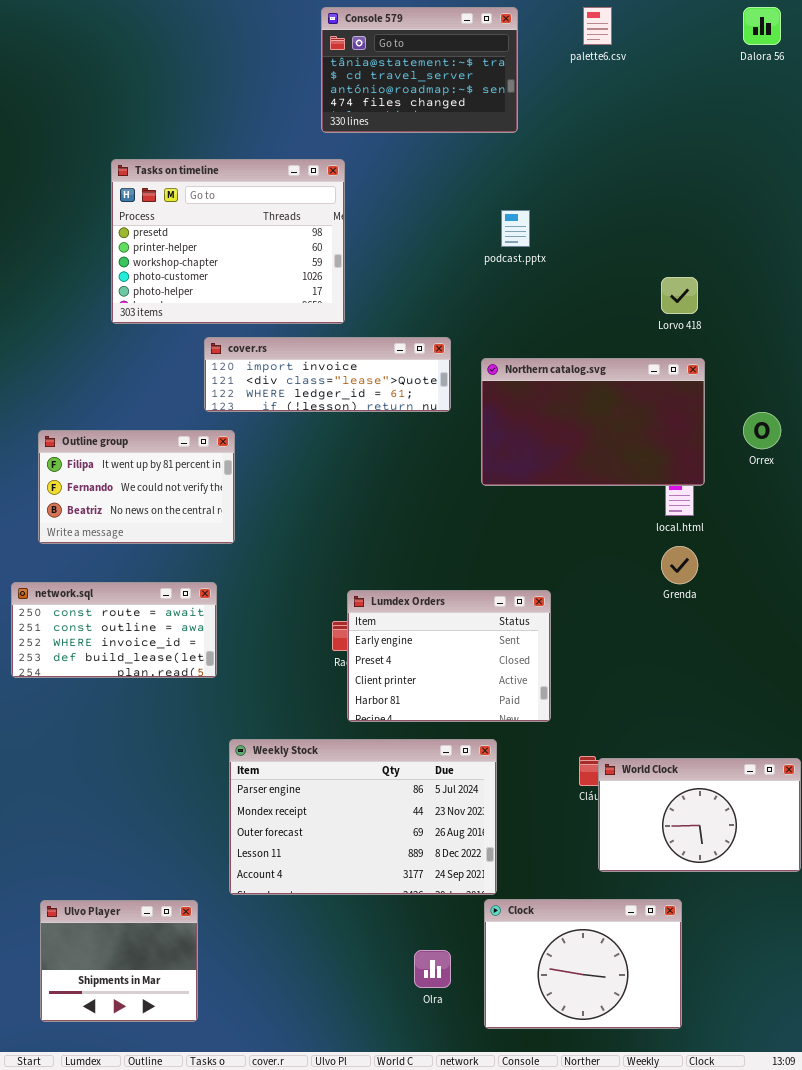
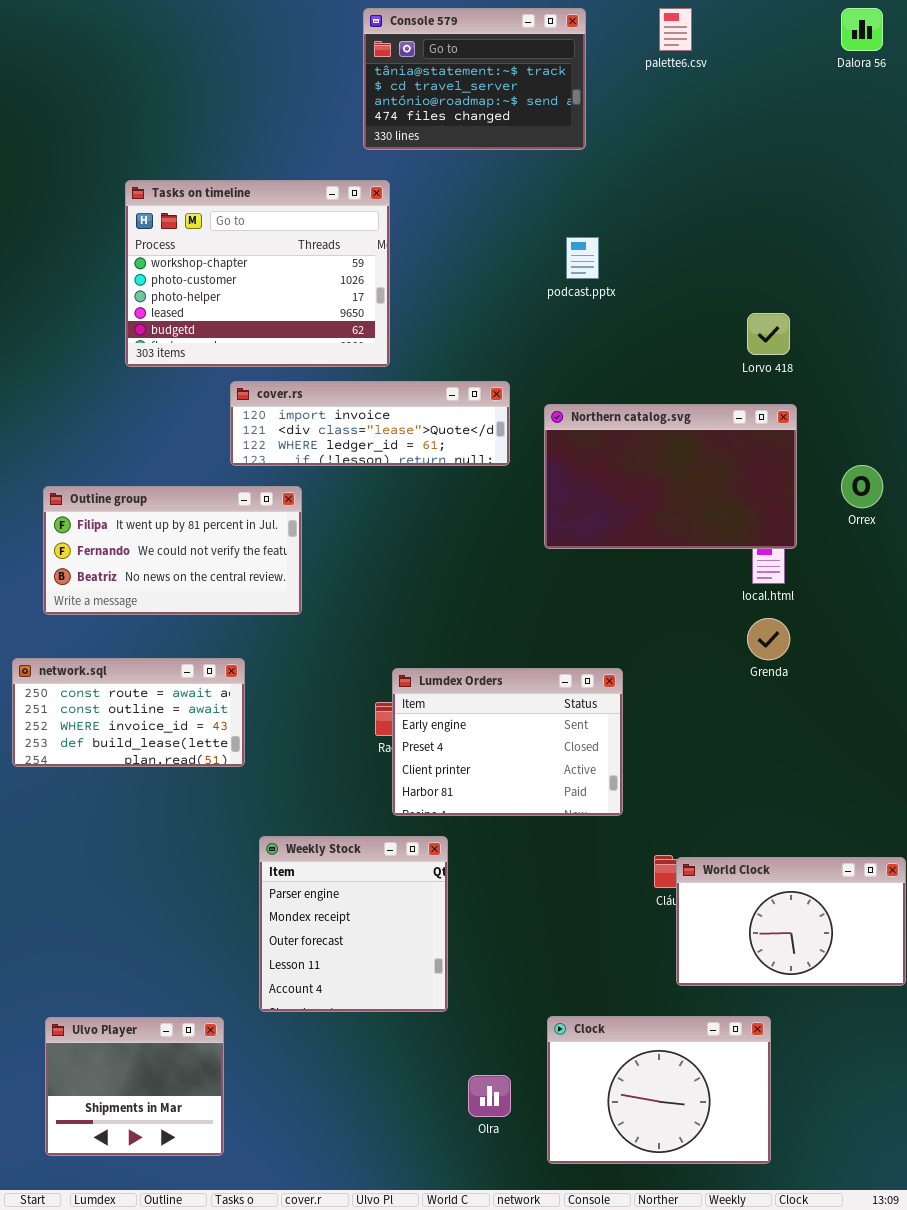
Tasks on timeline: [111,159,345,324] -> [125,180,390,367], scrolled down 2 rows
Outline group: [38,430,235,544] -> [43,486,302,615], resized
Weekly Stock: [229,739,497,895] -> [259,836,448,1012], resized

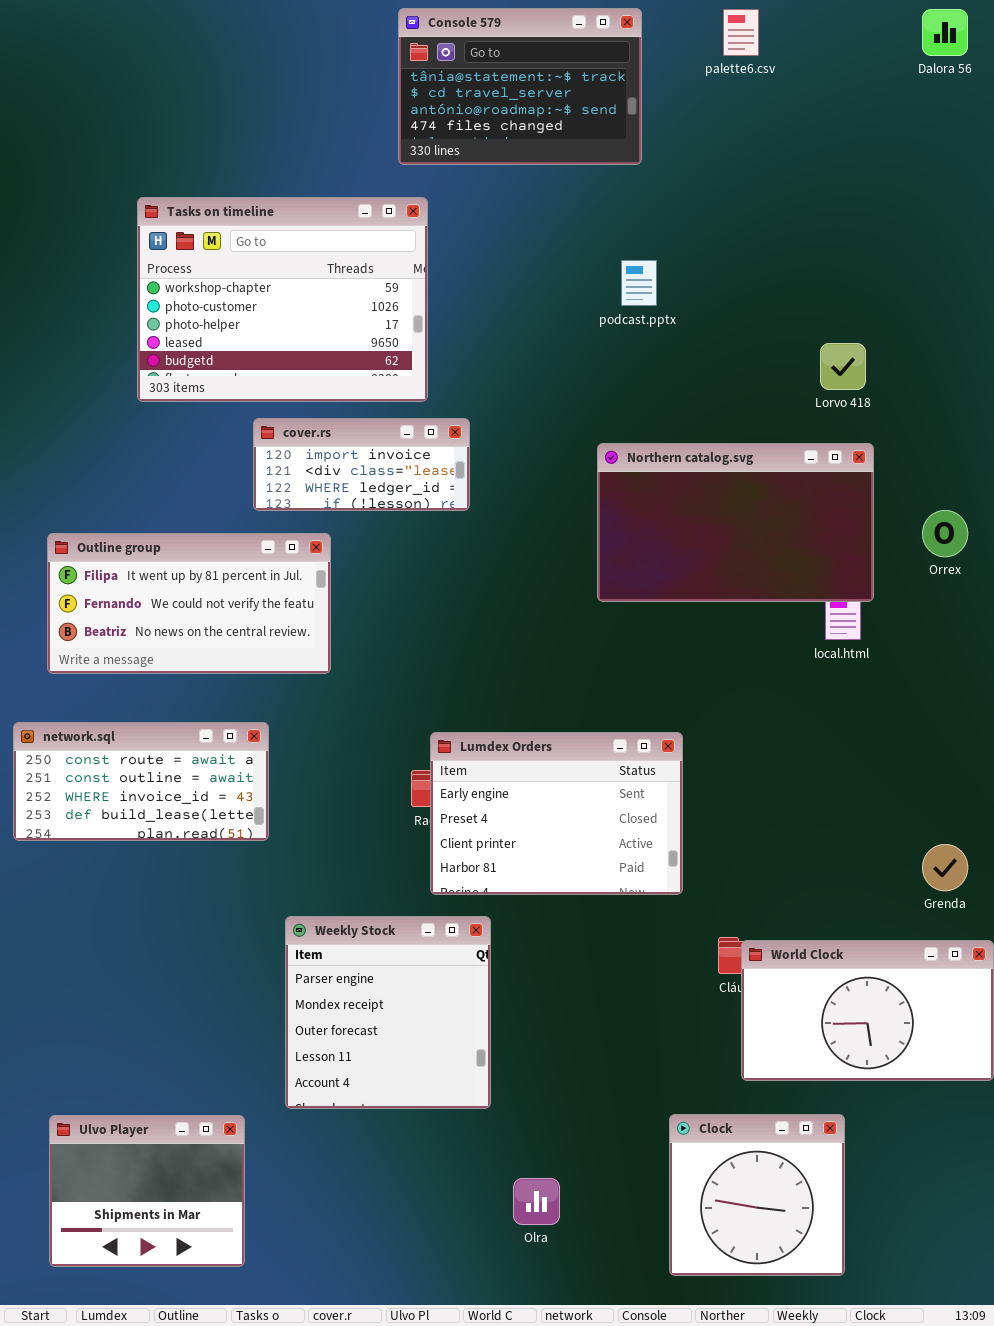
cover.rs: [230,381,510,466] -> [253,418,470,511], resized
Grenda: [747,618,790,660] -> [922,844,968,891], moved
Clock: [547,1016,771,1164] -> [669,1114,845,1276], resized

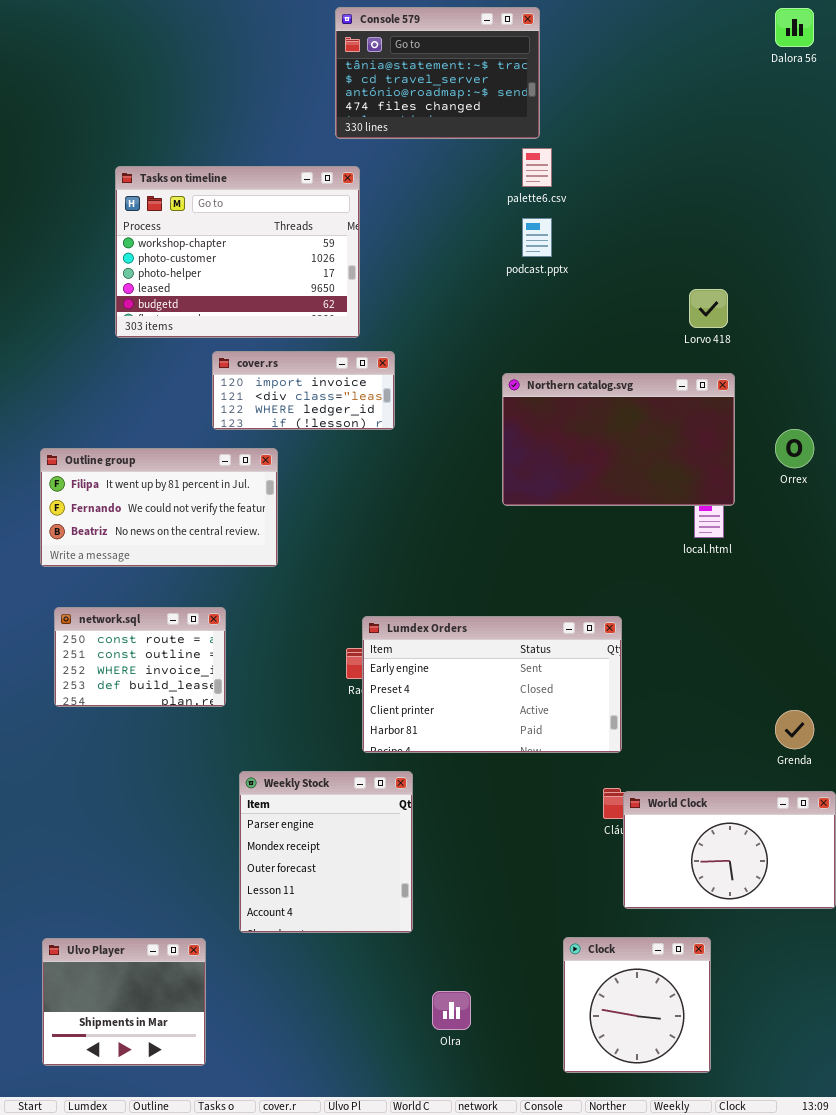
palette6.csv: [723,9,759,56] -> [522,148,552,187], moved
network.sql: [13,722,269,841] -> [54,607,226,707], resized
Lumdex Orders: [430,732,683,895] -> [362,616,622,753], resized

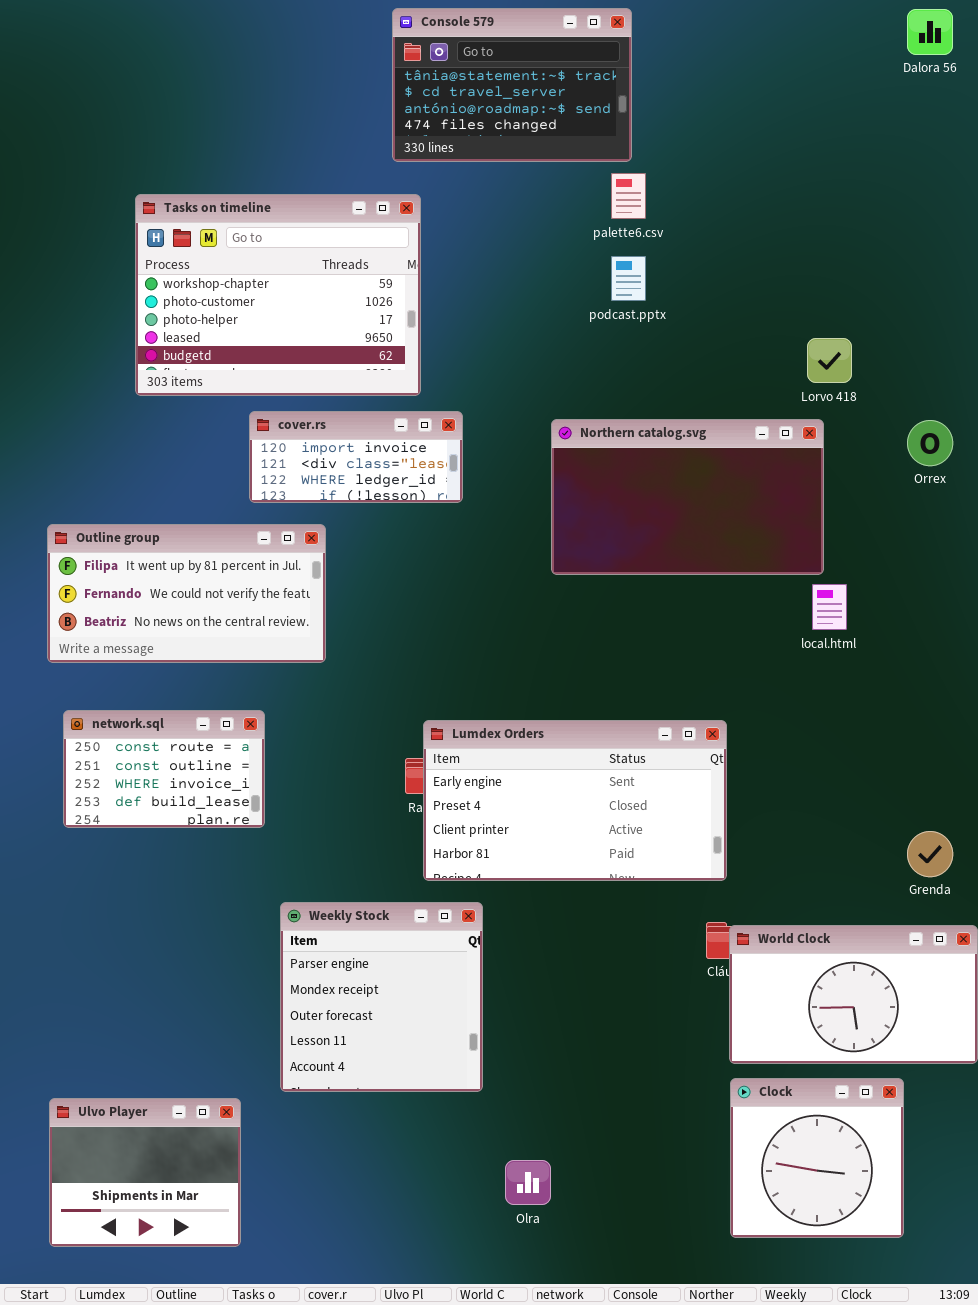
Northern catalog.svg: [502,373,735,506] -> [551,419,824,575], moved
Orrex: [775,429,814,468] -> [907,420,953,466], moved
Clock: [563,937,711,1073] -> [730,1078,904,1238], moved

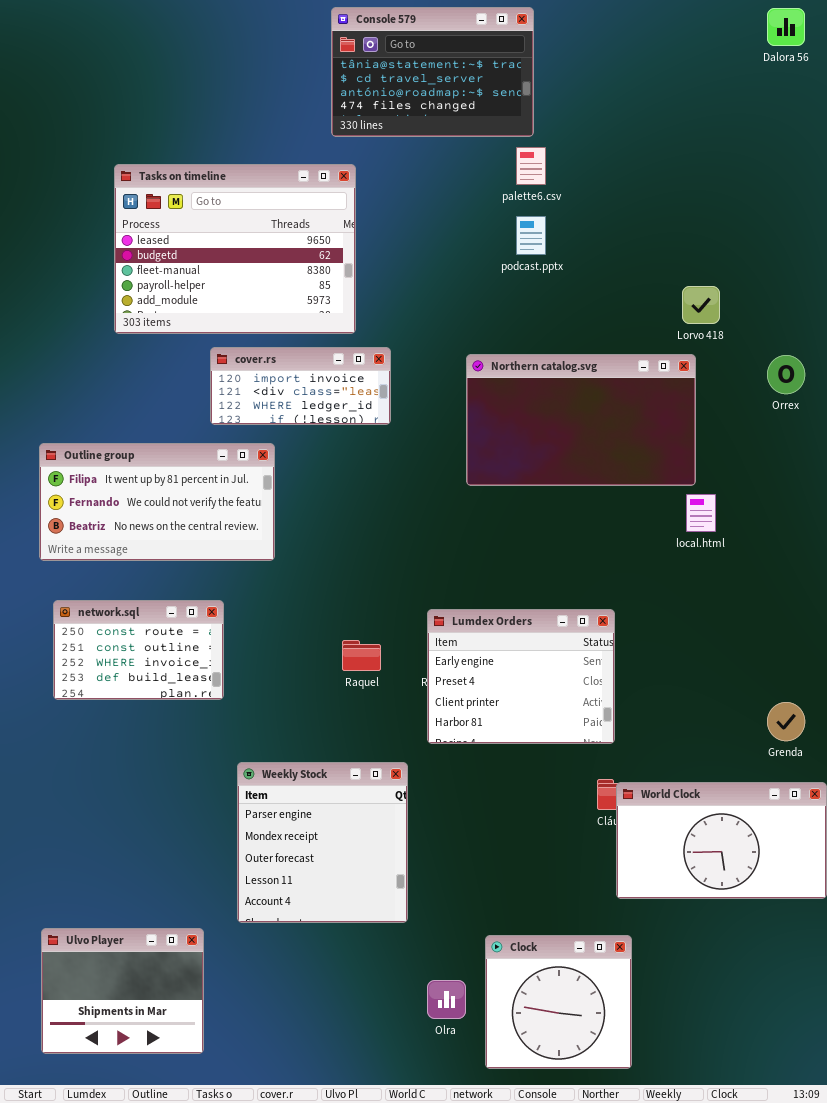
Tasks on timeline: [135,194,421,396] -> [114,164,356,334], scrolled down 3 rows
Lumdex Orders: [423,720,727,881] -> [427,609,615,744], resized
Clock: [730,1078,904,1238] -> [485,935,632,1069], moved

